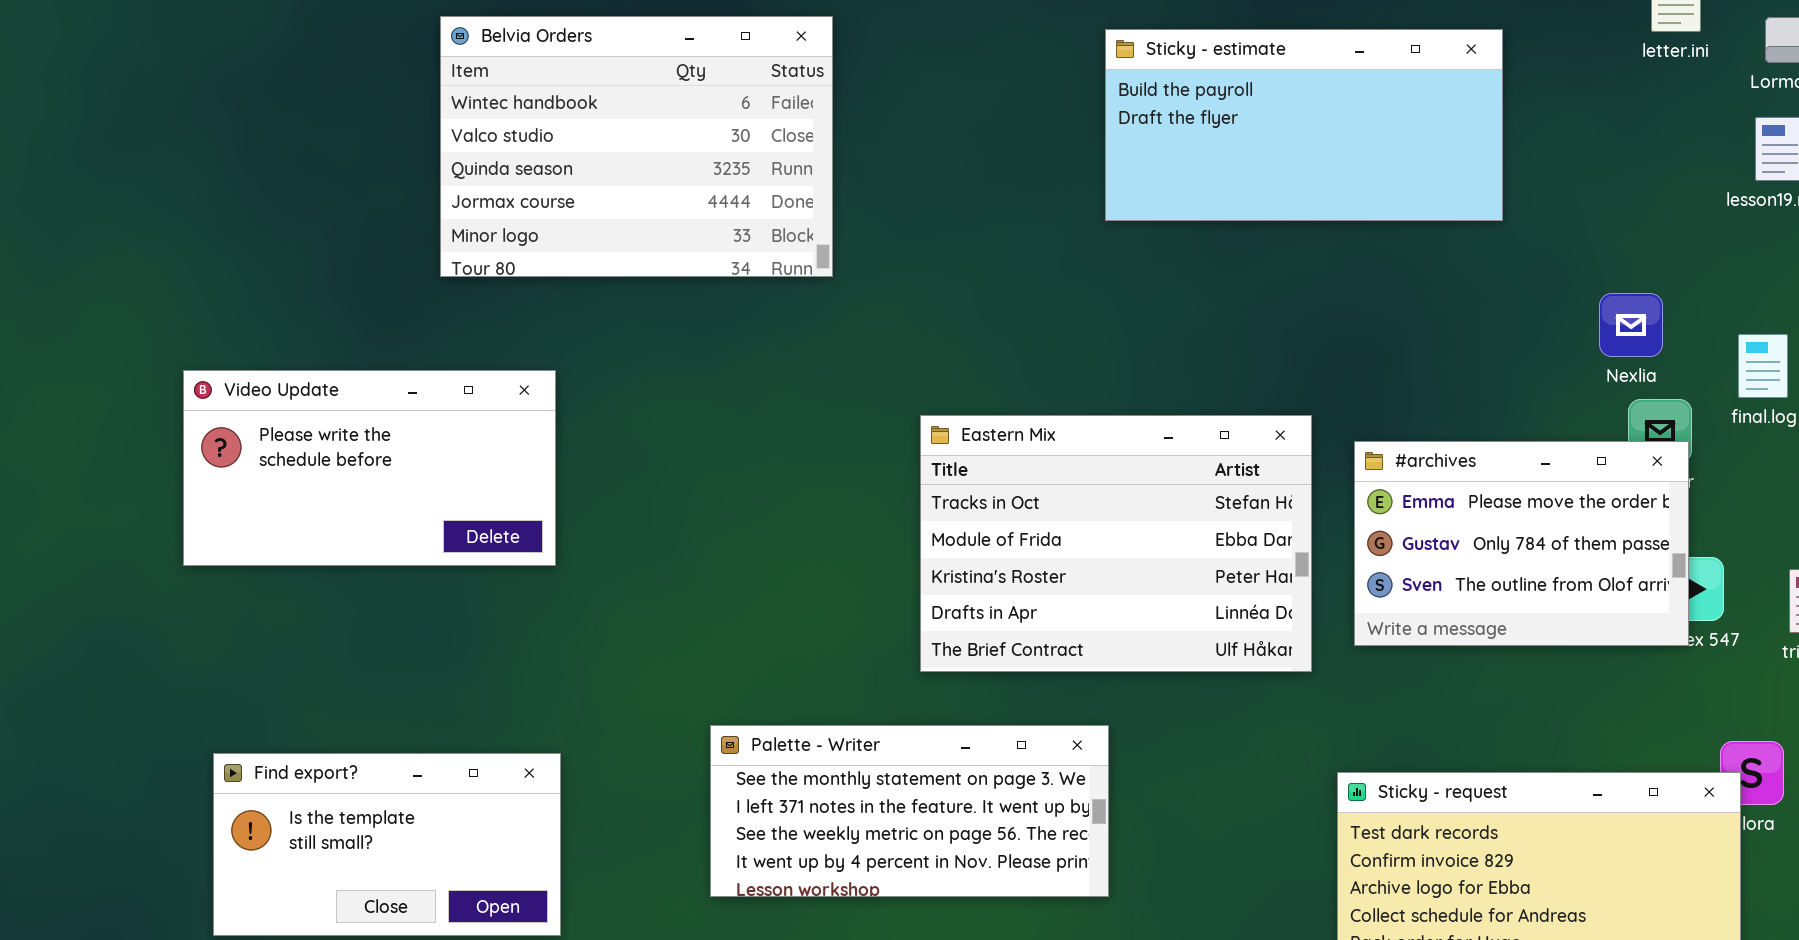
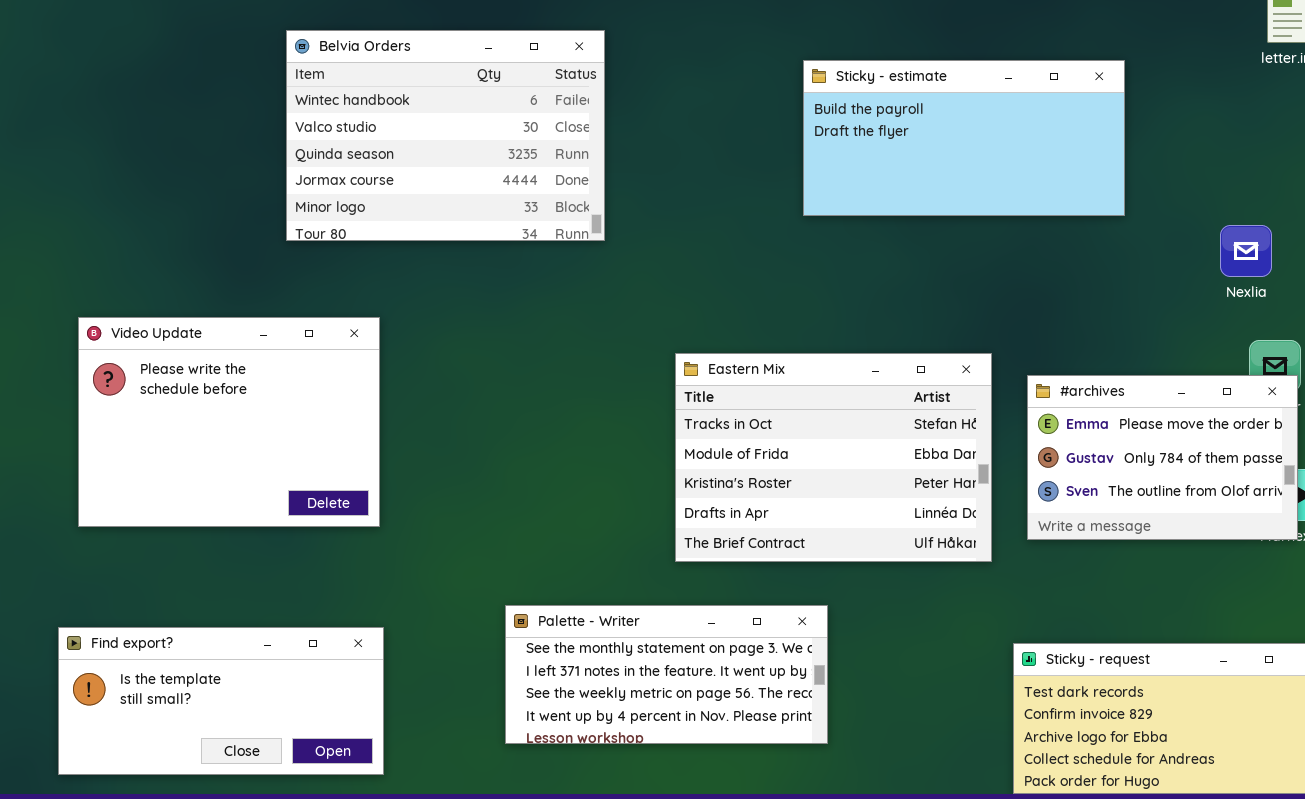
Sticky - estimate: [1105,29,1503,221] -> [803,60,1125,216], moved
Nexlia: [1599,293,1663,357] -> [1220,225,1272,277], moved
Video Update: [183,370,556,566] -> [78,317,380,527], resized
Find export?: [213,753,561,936] -> [58,627,384,775], resized

